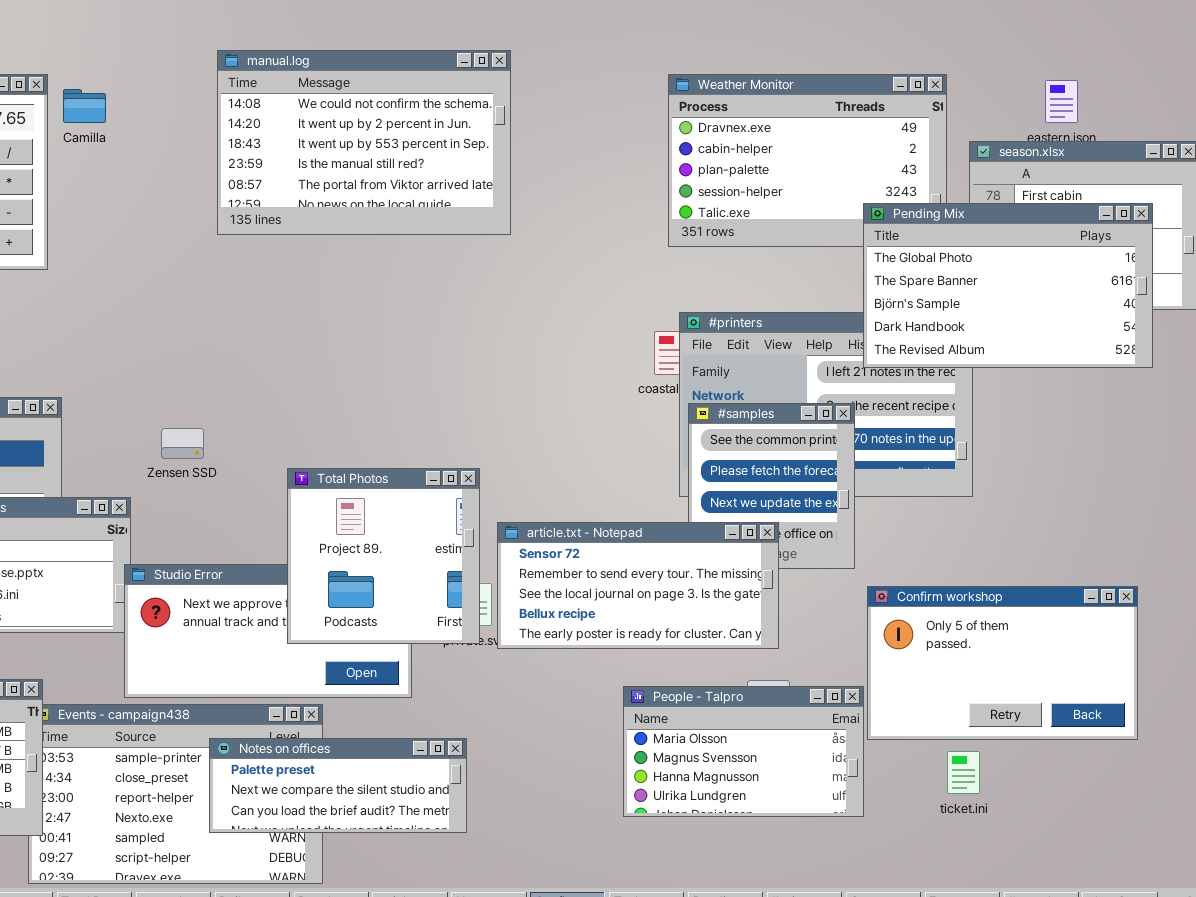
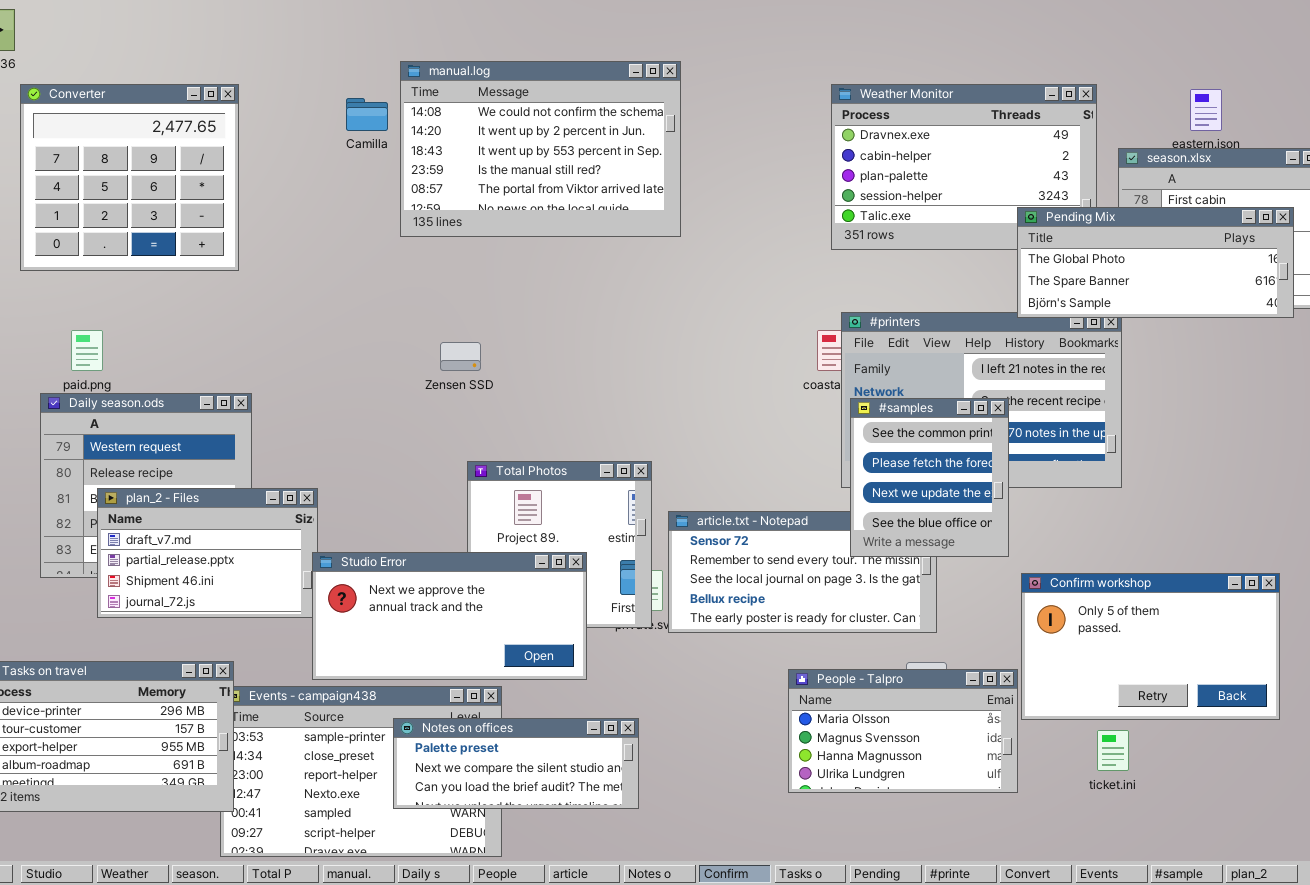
Camilla: [63,89,106,123] -> [346,98,388,131], moved
Pending Mix: [863,203,1153,368] -> [1017,207,1294,318], resized
#samples: [688,403,855,569] -> [850,398,1009,557], raised
Zensen SSD: [161,428,204,459] -> [440,342,481,371], moved
Studio Error: [124,564,412,698] -> [312,552,587,680], raised

